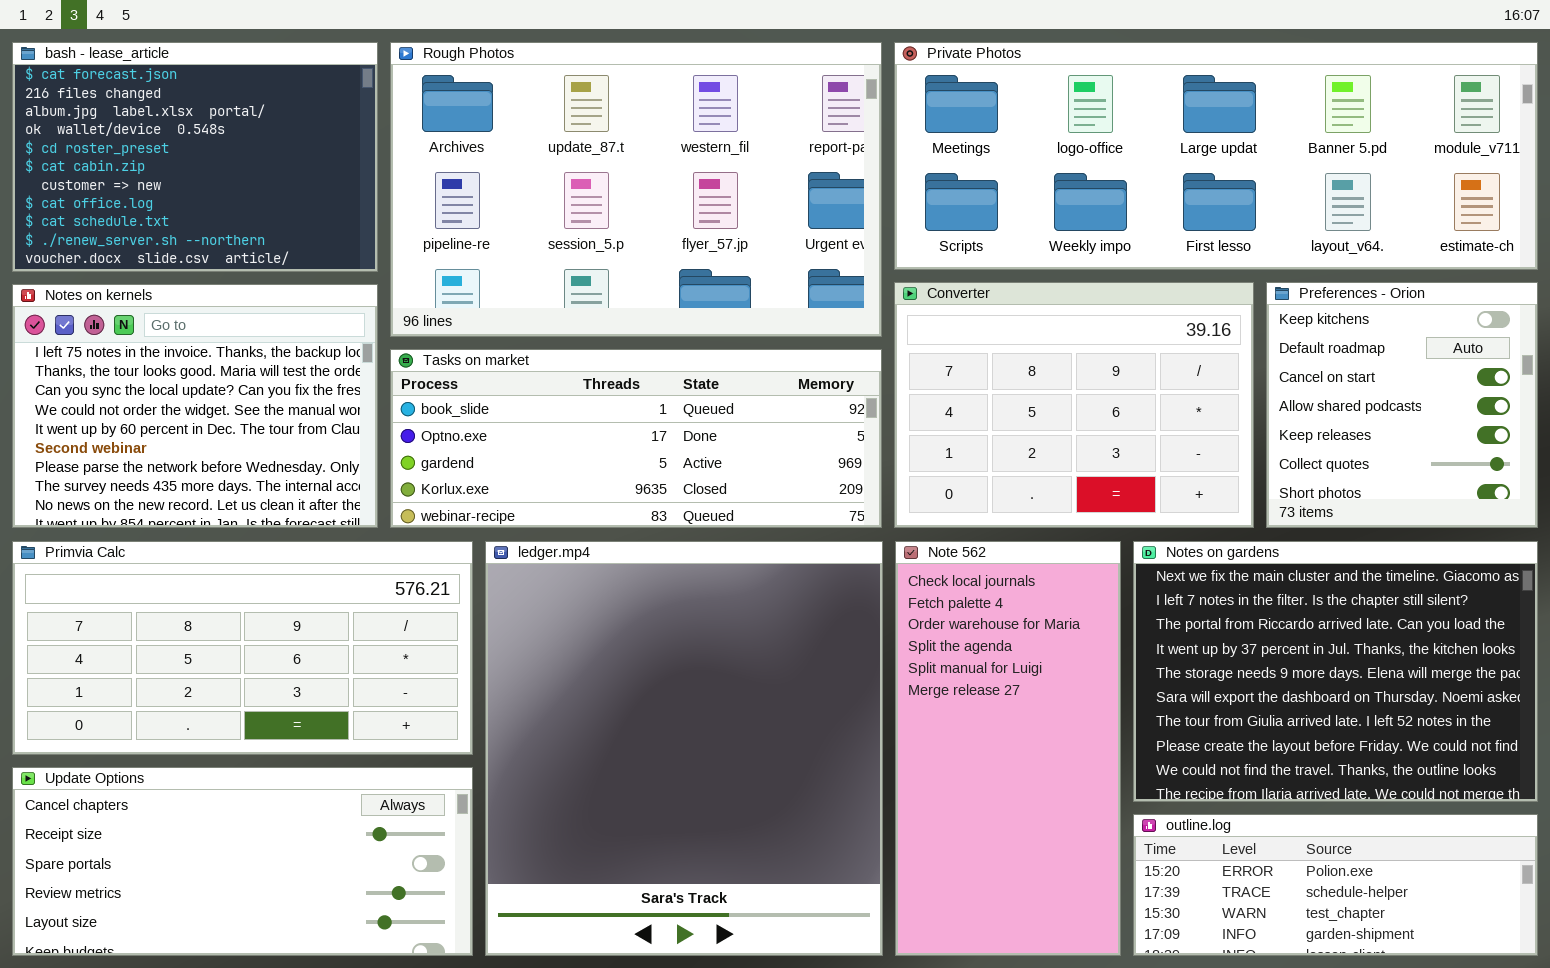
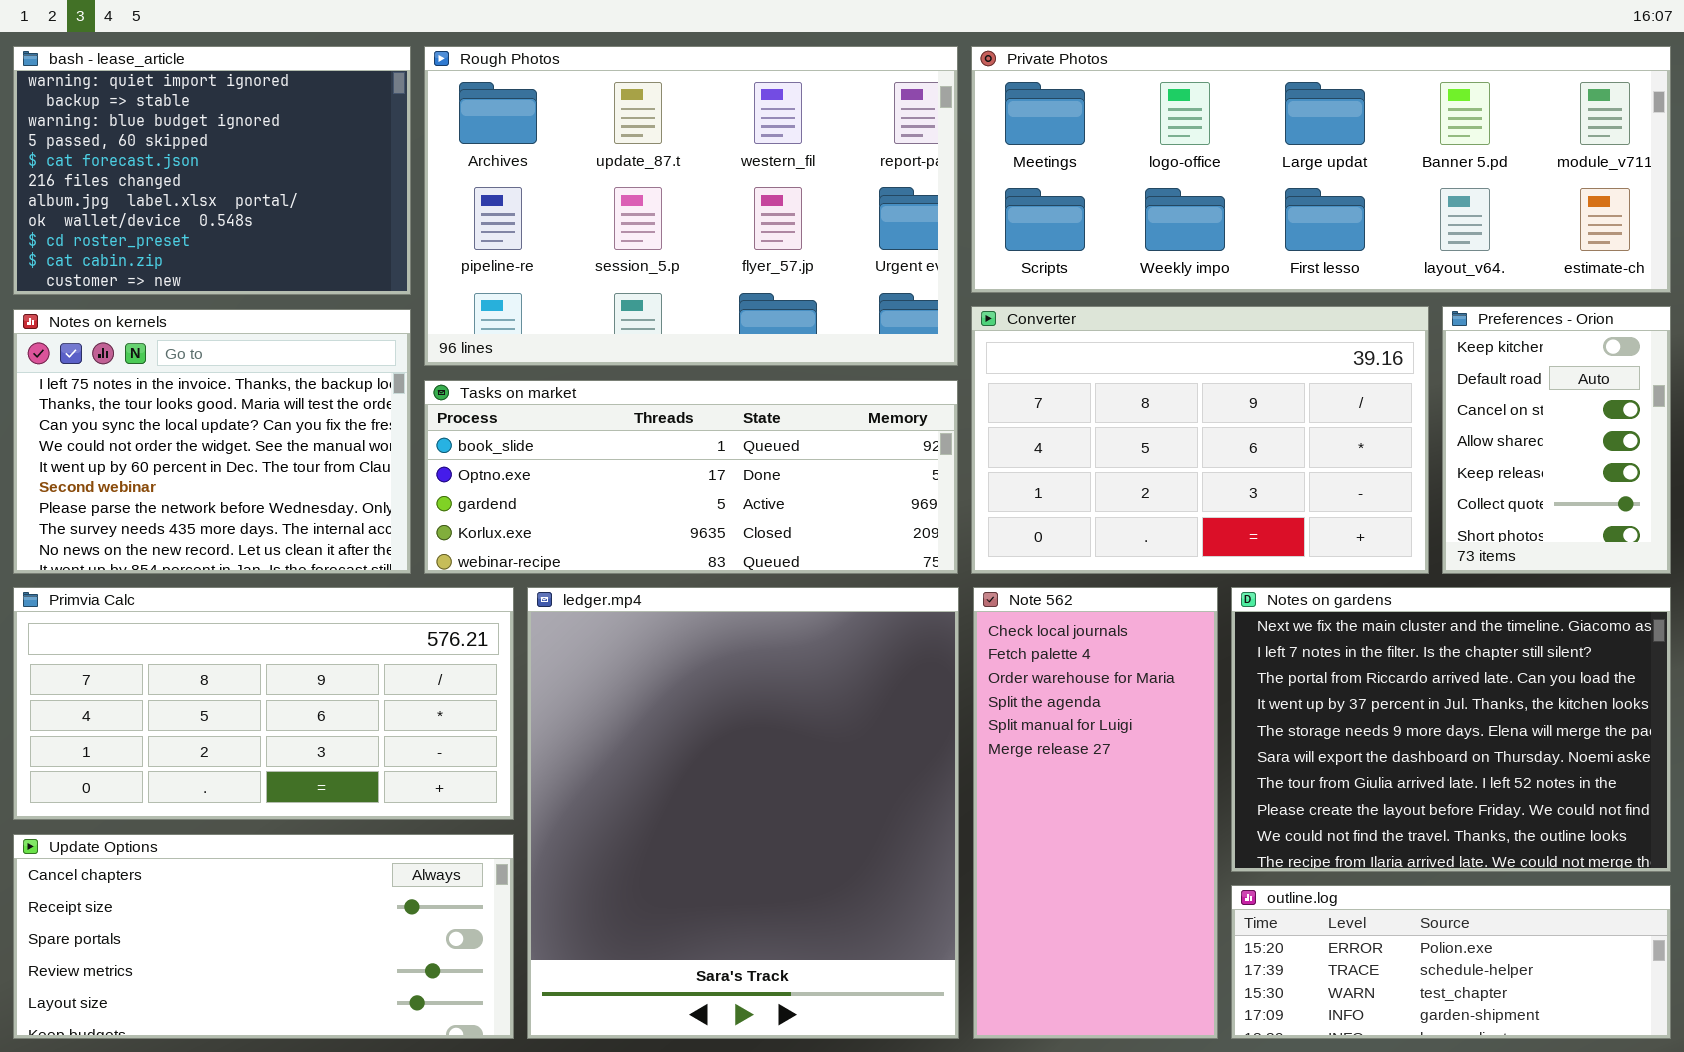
bash - lease_article: [12,42,378,272] -> [13,46,411,295], scrolled up 4 rows
Converter: [894,282,1254,528] -> [971,306,1429,574], resized
Preferences - Orion: [1266,282,1538,528] -> [1442,306,1671,574], resized

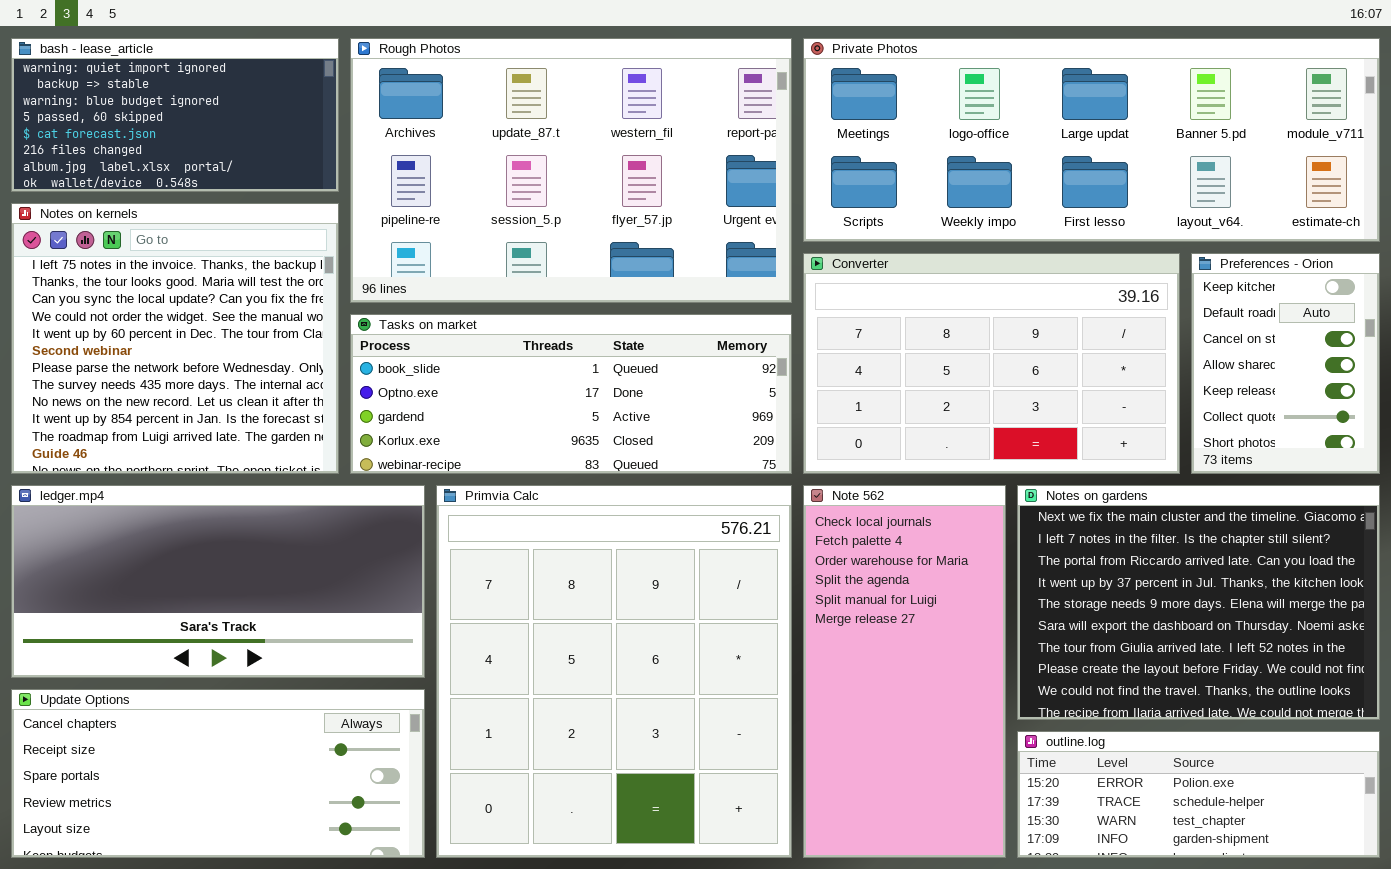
bash - lease_article: [13,46,411,295] -> [11,38,339,192], resized
Notes on kernels: [13,309,411,574] -> [11,203,339,474], resized
Primvia Calc: [13,587,514,820] -> [436,485,792,858], moved, resized
ledger.mp4: [527,587,959,1039] -> [11,485,425,678], moved, resized

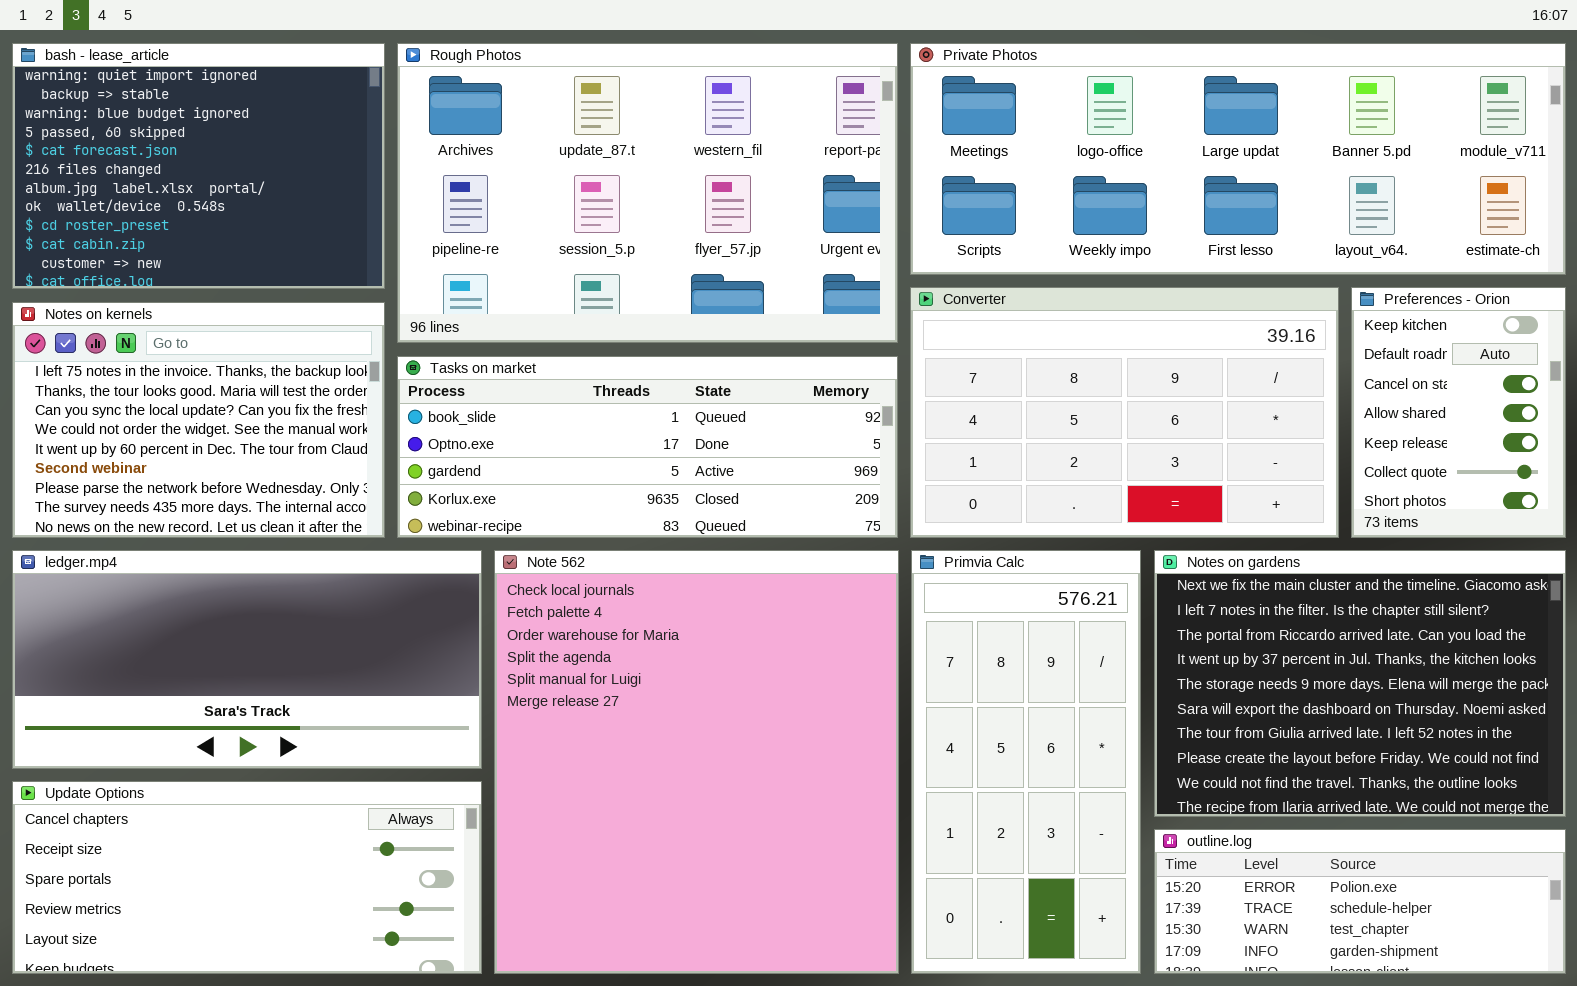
bash - lease_article: [11,38,339,192] -> [12,43,385,289], resized
Notes on kernels: [11,203,339,474] -> [12,302,385,538], resized
Primvia Calc: [436,485,792,858] -> [911,550,1141,974], moved, resized
Note 562: [803,485,1006,858] -> [494,550,899,974], moved, resized

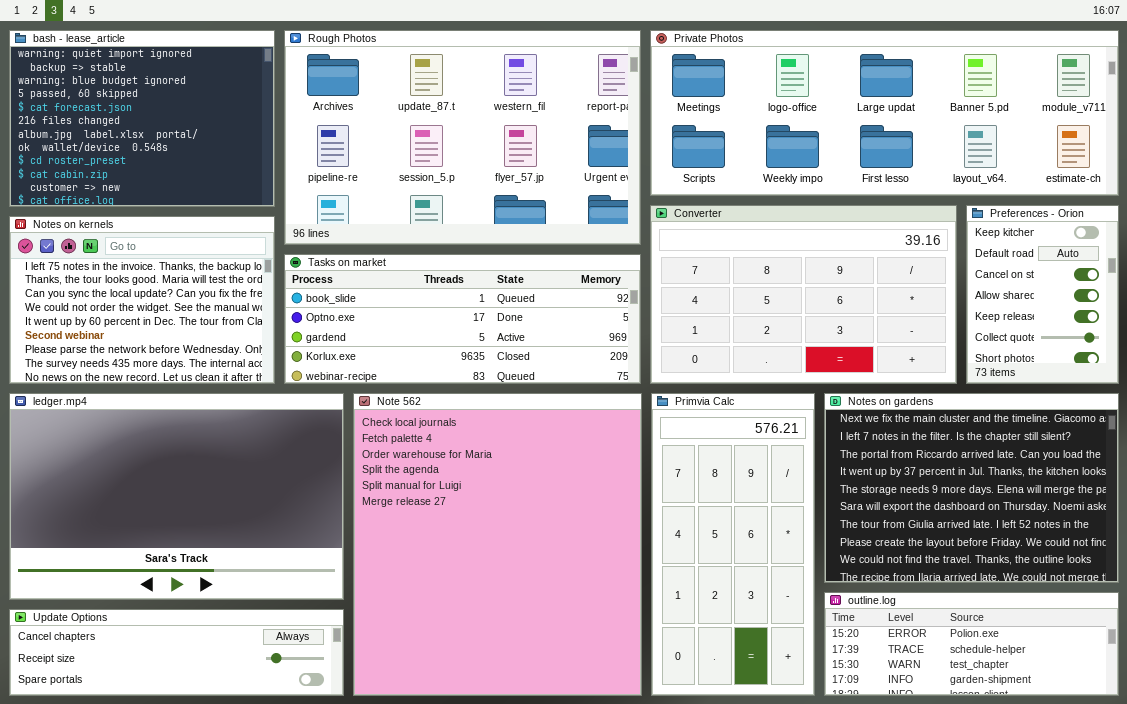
ledger.mp4: [12,550,482,769] -> [9,393,344,600], resized
Update Options: [12,781,482,974] -> [9,609,344,696], resized

